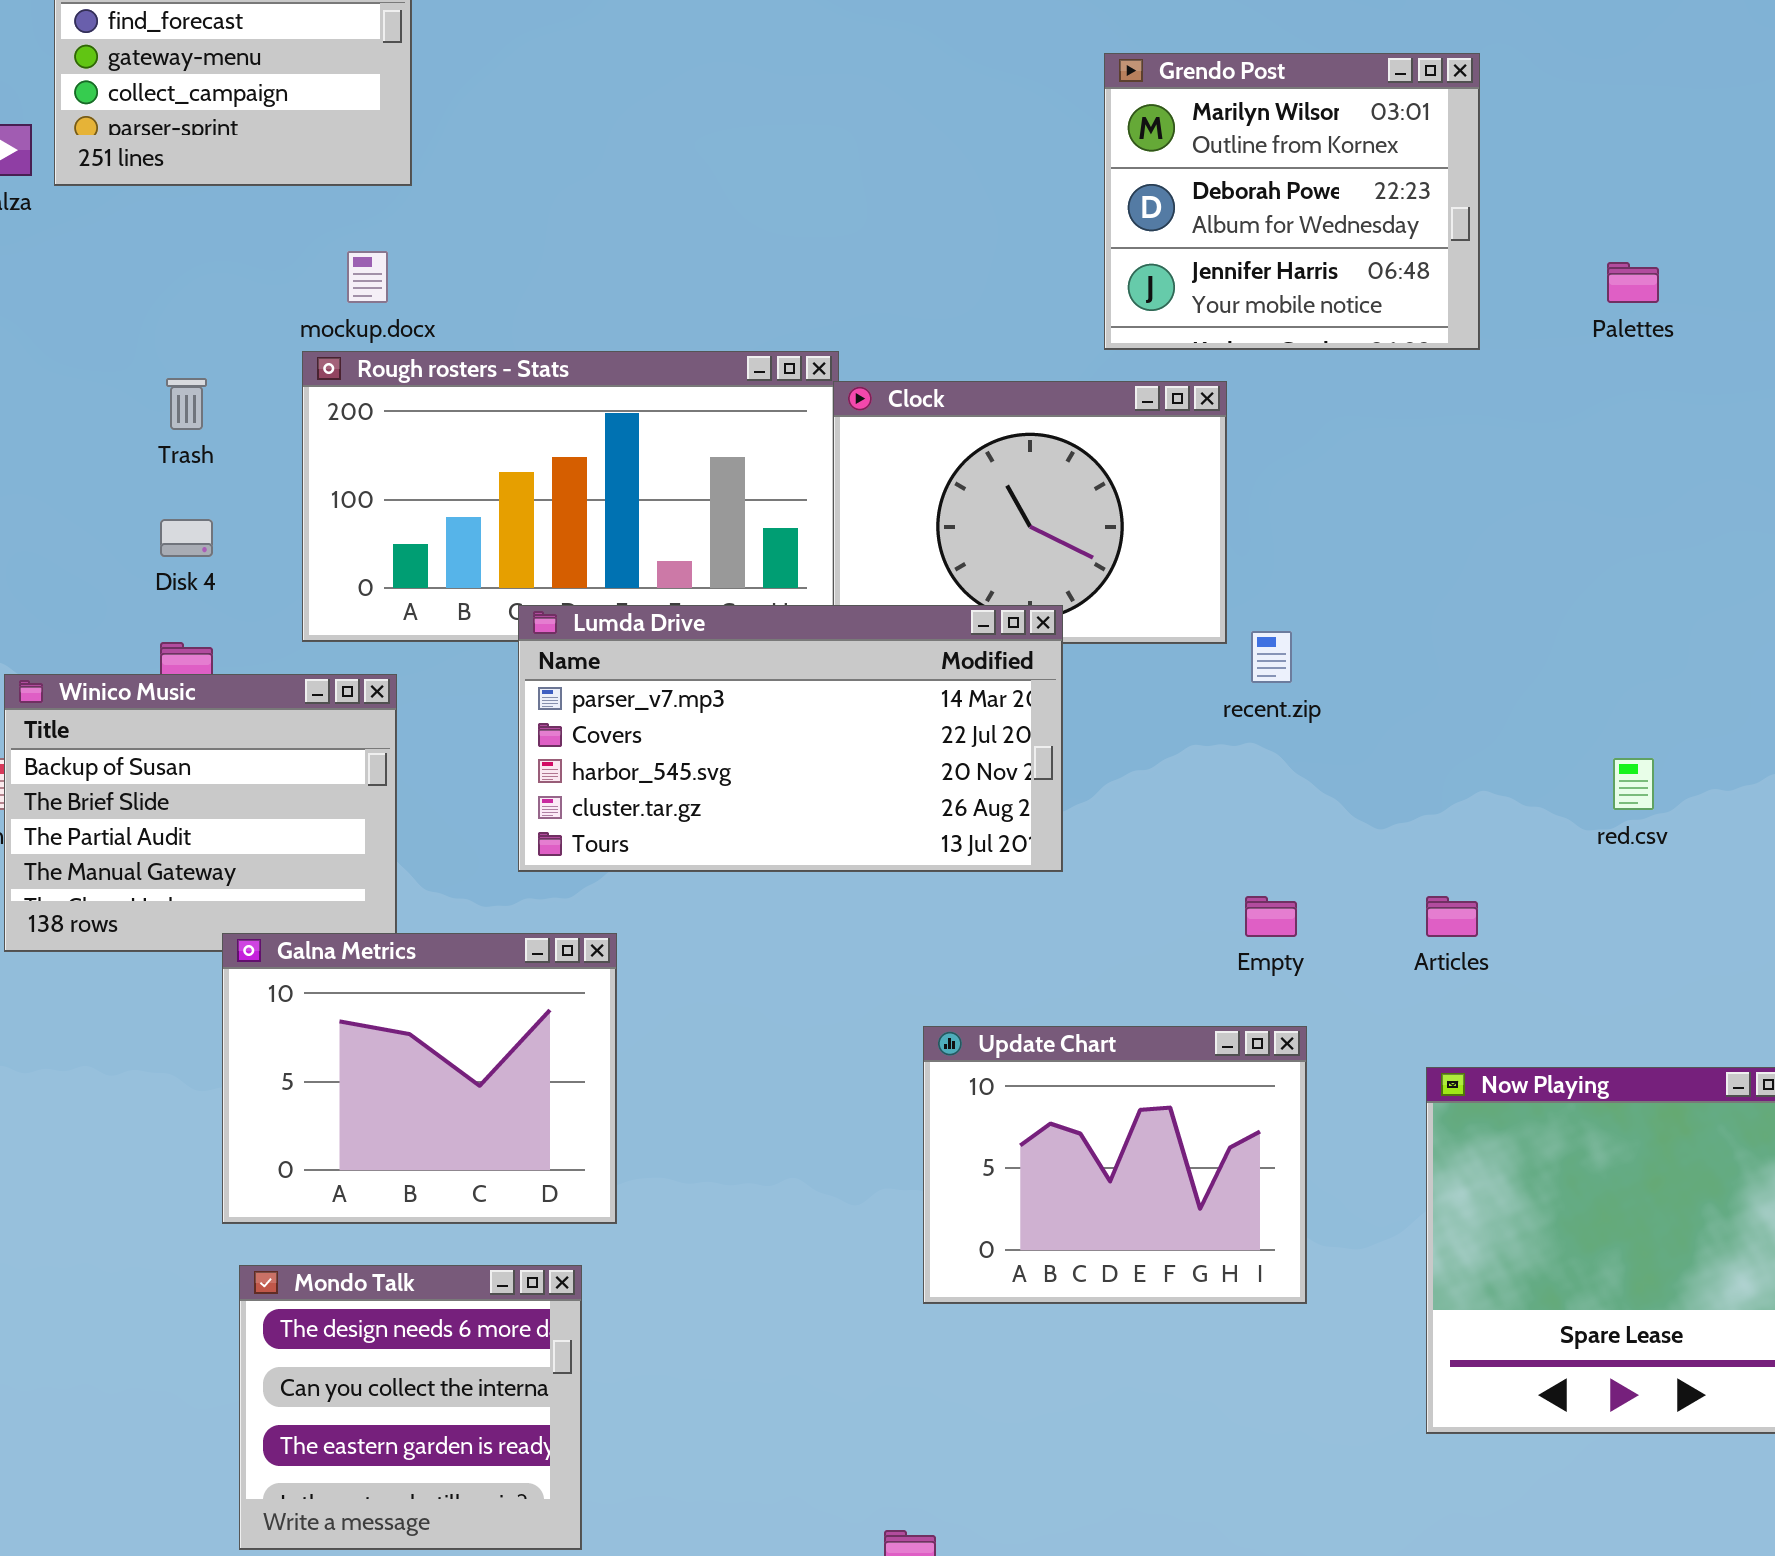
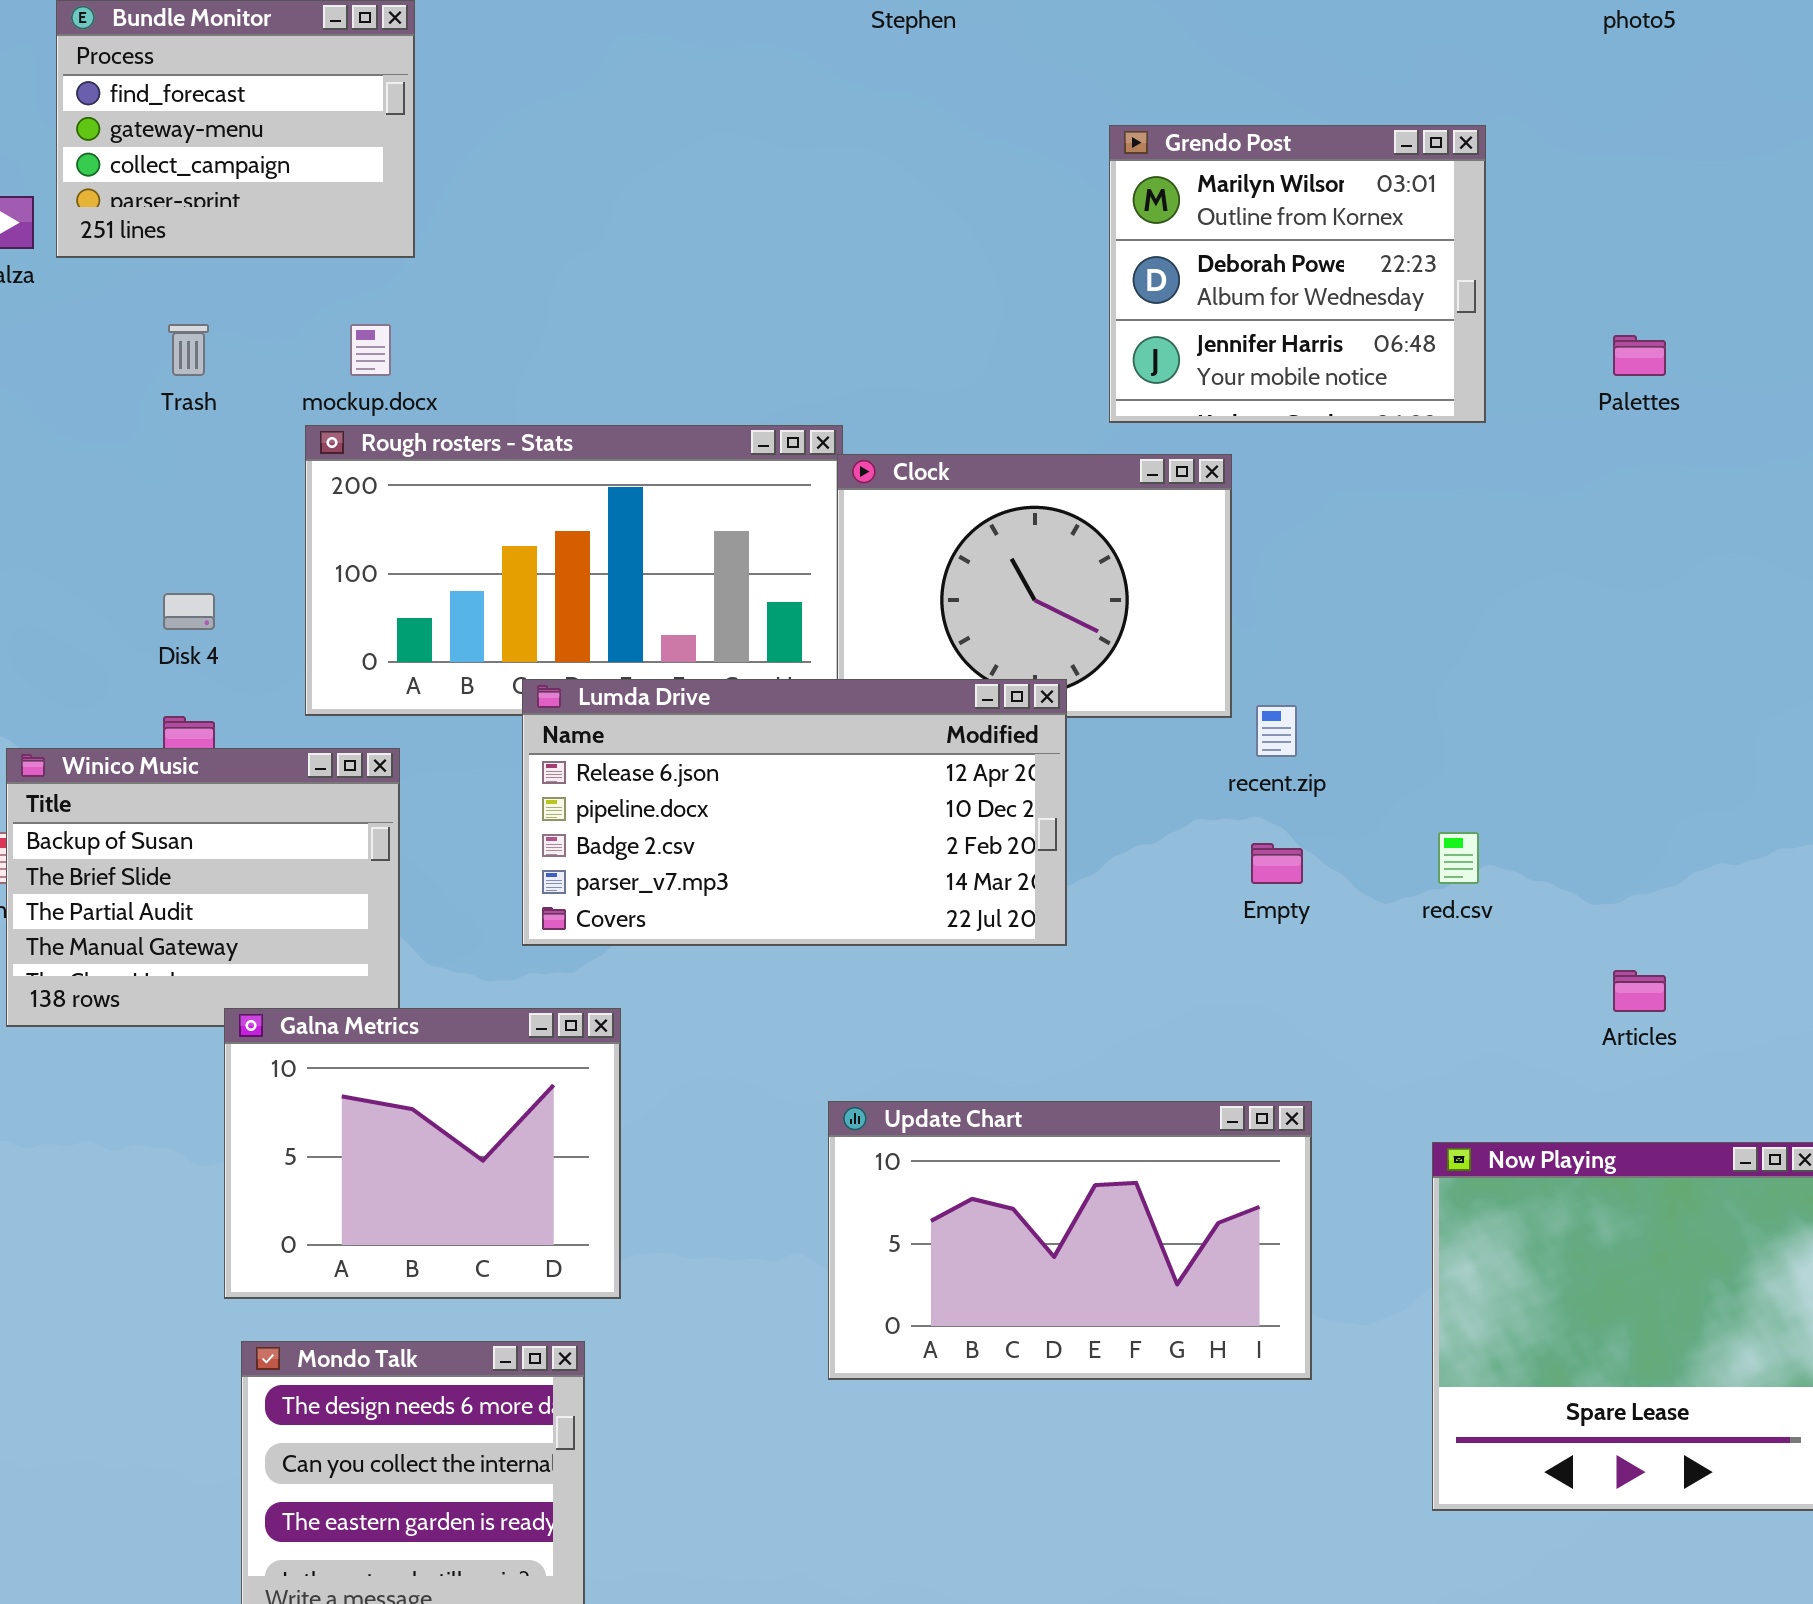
Trash: [166,378,207,430] -> [168,324,209,376], moved
Lumda Drive: [518,605,1063,872] -> [522,679,1067,946], scrolled up 3 rows
red.csv: [1613,758,1654,810] -> [1438,832,1479,884], moved
Empty: [1245,896,1297,937] -> [1251,843,1303,884], moved
Articles: [1426,896,1478,937] -> [1613,970,1666,1012], moved
Update Chart: [923,1026,1307,1304] -> [828,1101,1312,1380], resized

